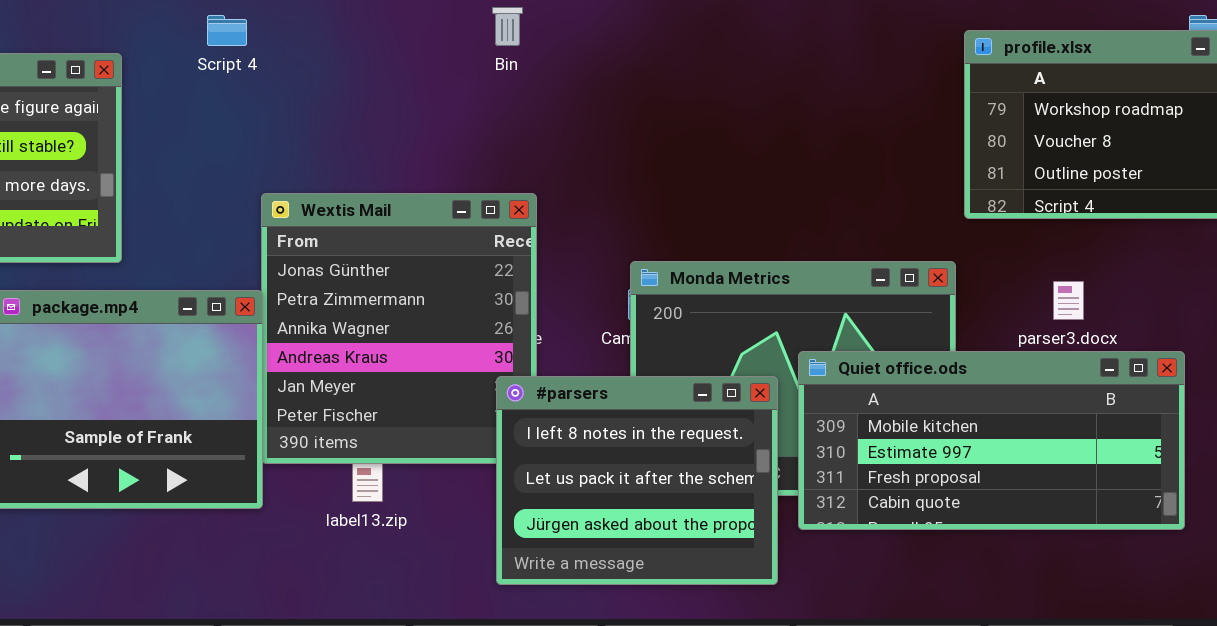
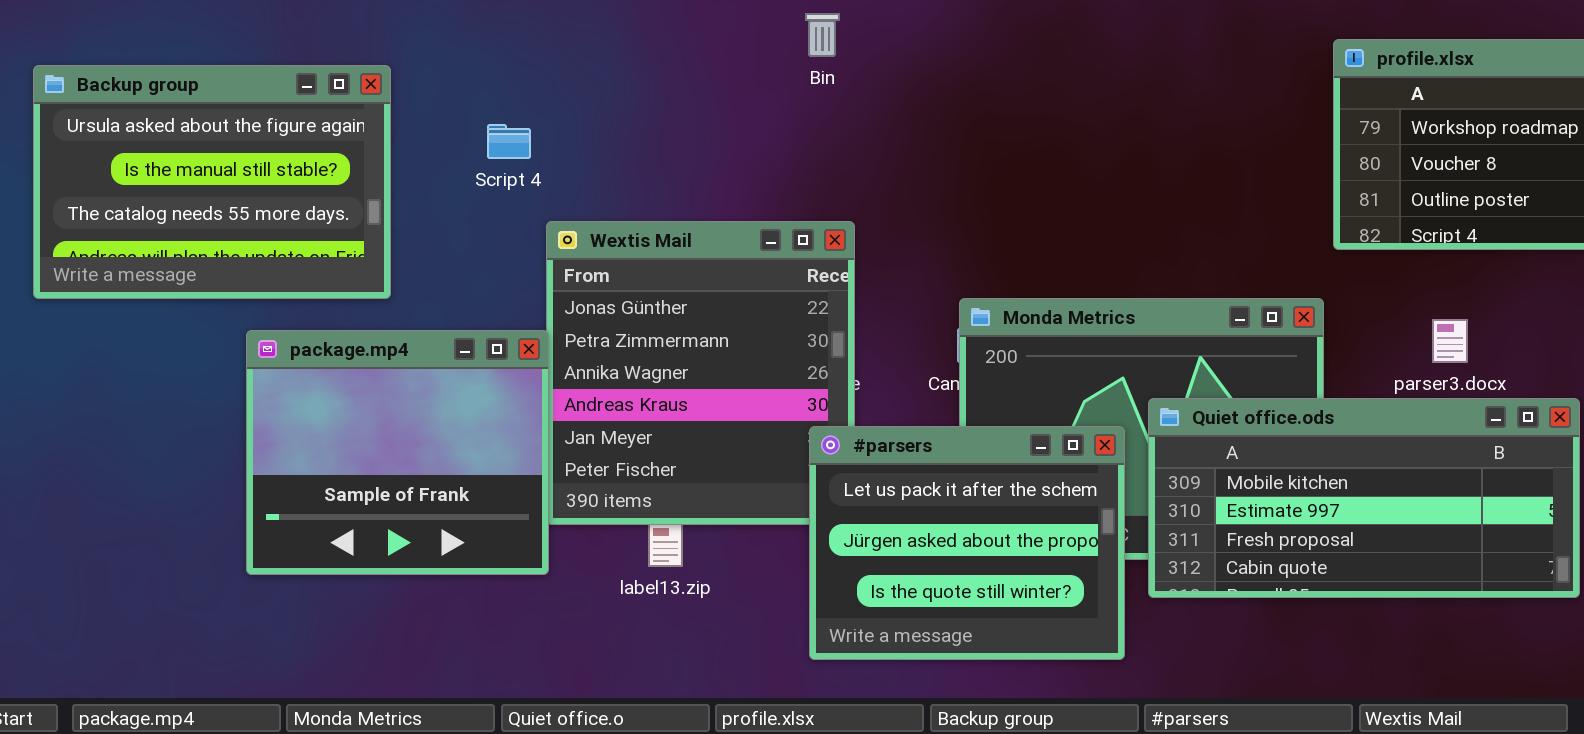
Script 4: [207,15,247,46] -> [487,124,531,159], moved
#parsers: [496,376,778,585] -> [809,426,1125,660], scrolled down 1 row

